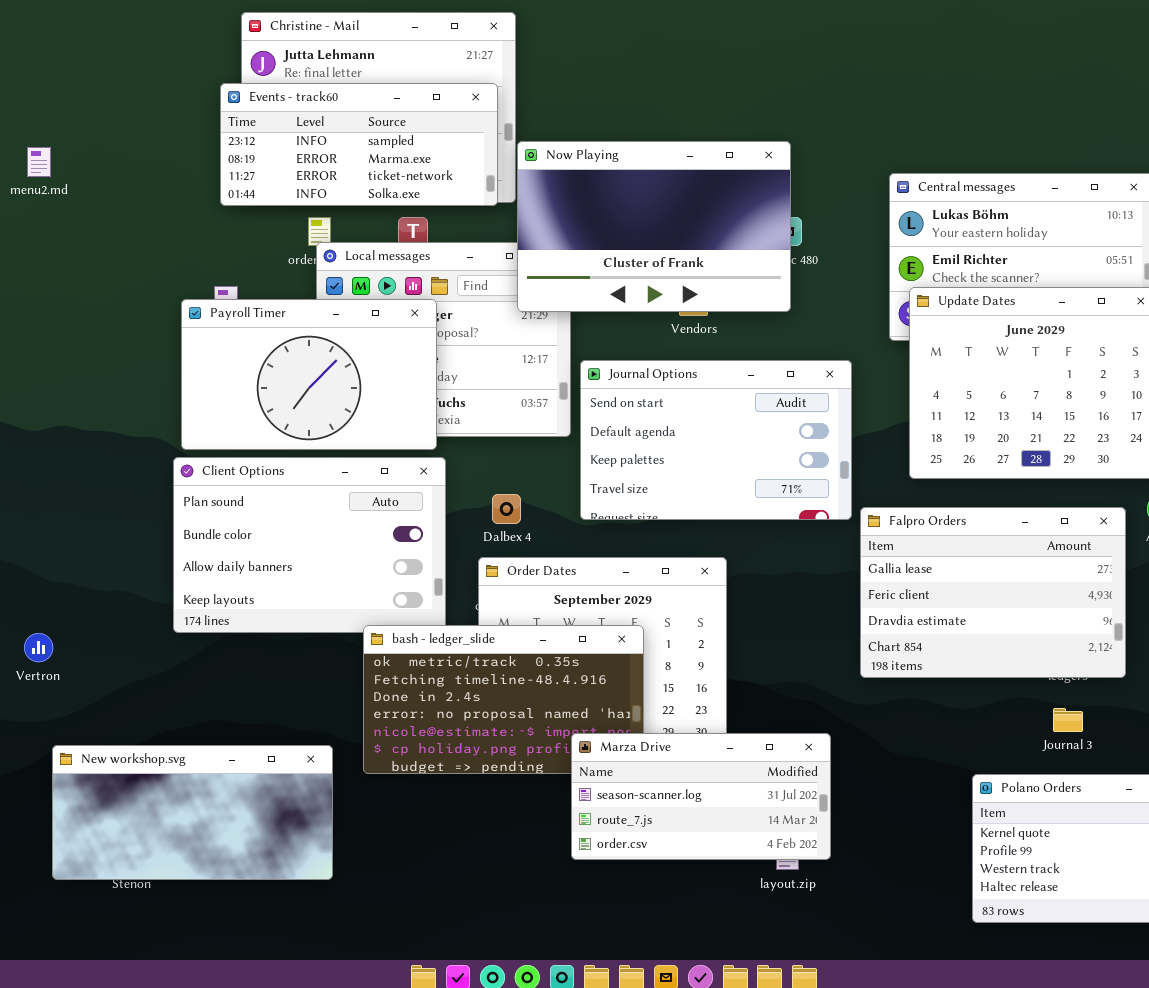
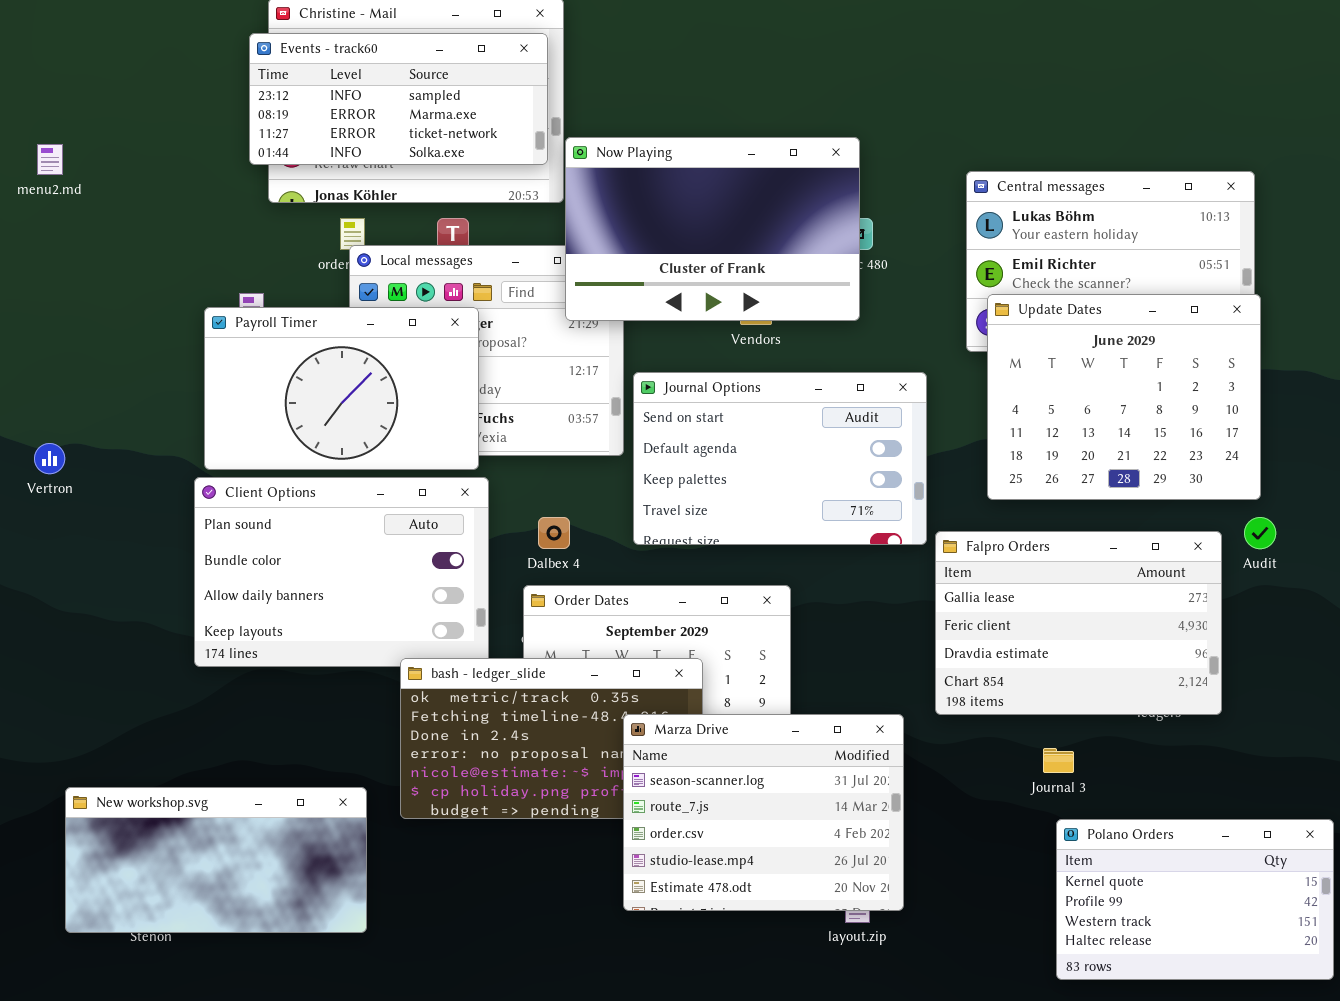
Events - track60: [220,83,498,206] -> [249,33,548,165], moved
Vertron: [24,633,53,662] -> [34,443,65,474], moved
Journal 3: [1053,708,1083,732] -> [1043,748,1074,773], moved
Marza Drive: [571,733,831,860] -> [623,714,904,911], resized

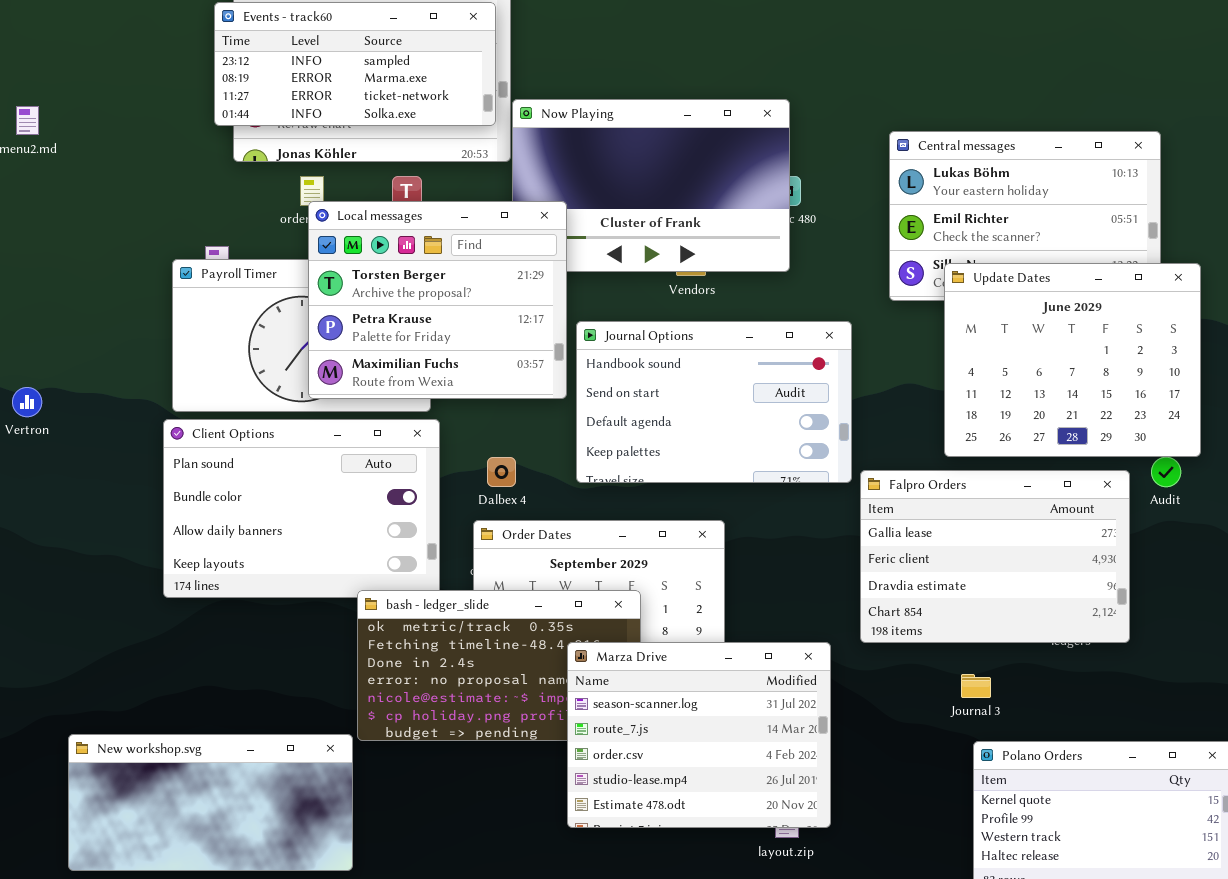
Local messages: [349,245,624,456] -> [308,201,567,399], raised
Update Dates: [987,294,1261,500] -> [944,263,1201,457], moved
Journal Options: [633,372,927,545] -> [576,321,852,483], scrolled up 1 row
New workshop.svg: [65,787,367,933] -> [68,734,353,871], moved

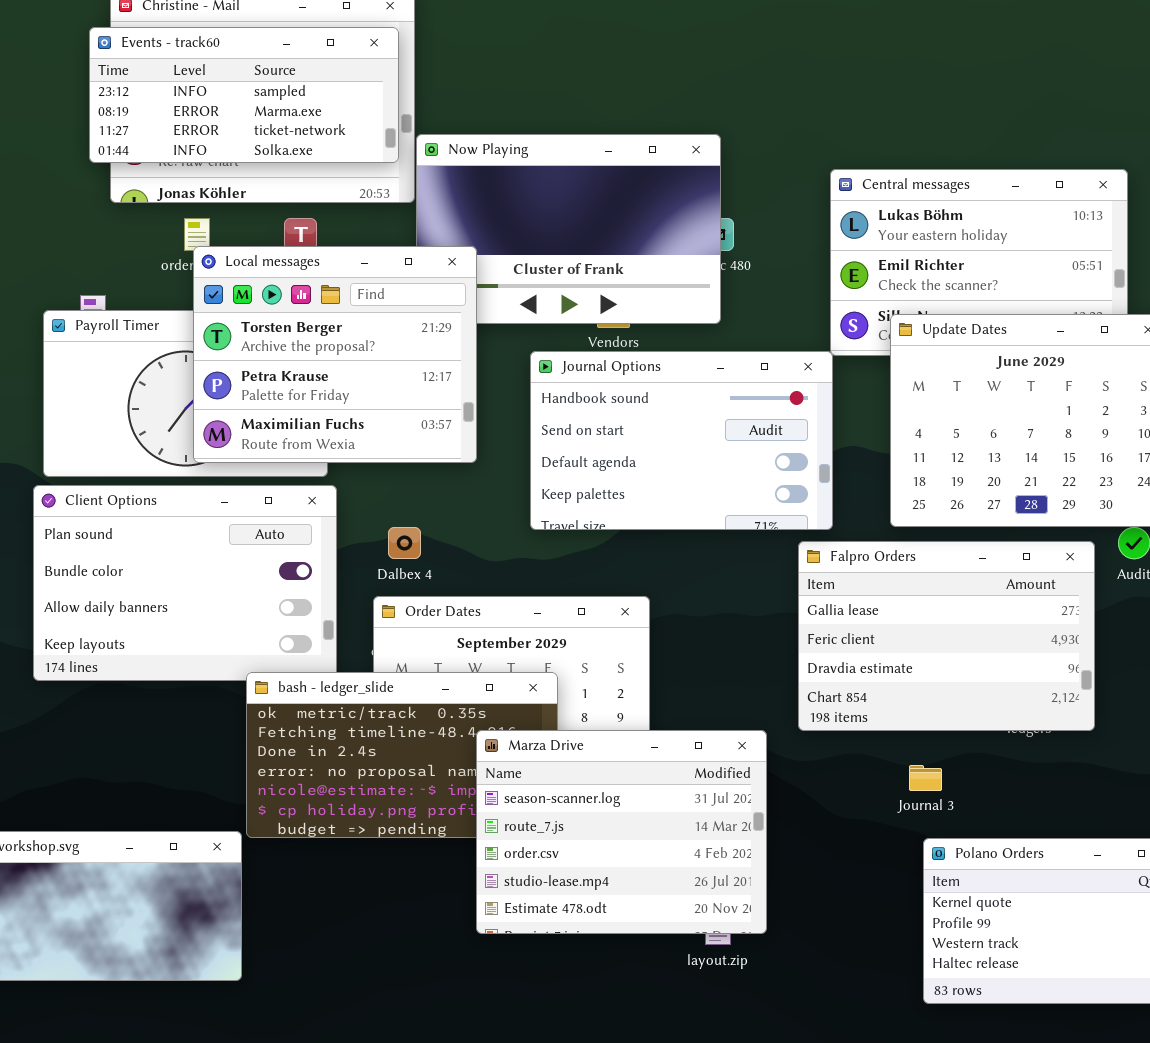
Journal Options: [576,321,852,483] -> [530,351,833,530], moved

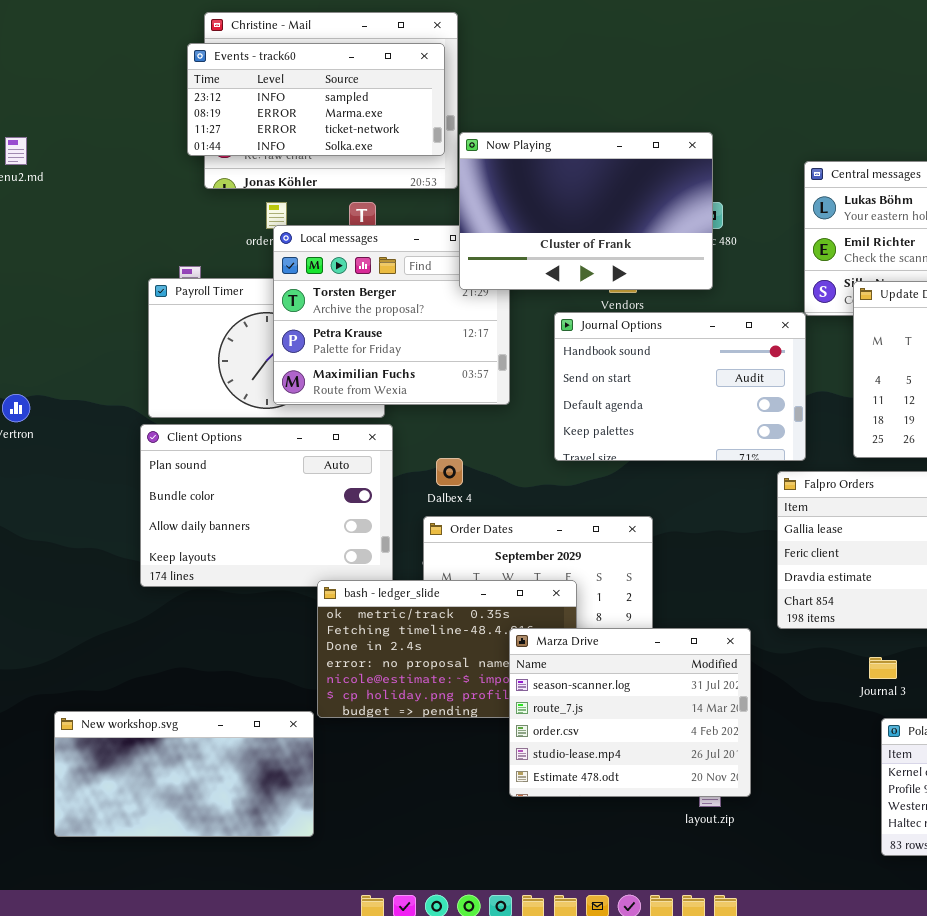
Now Playing: [416,134,721,324] -> [459,132,713,290], raised

